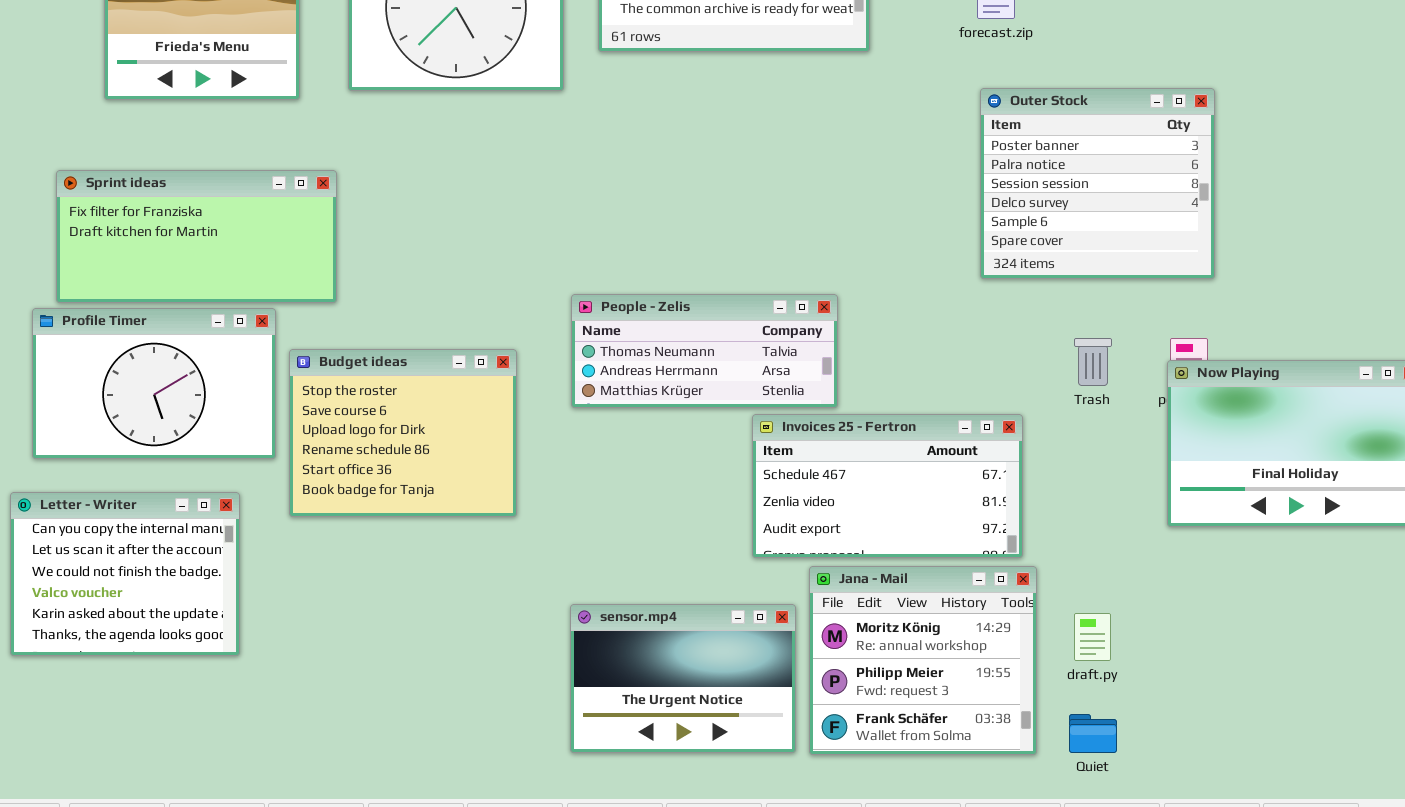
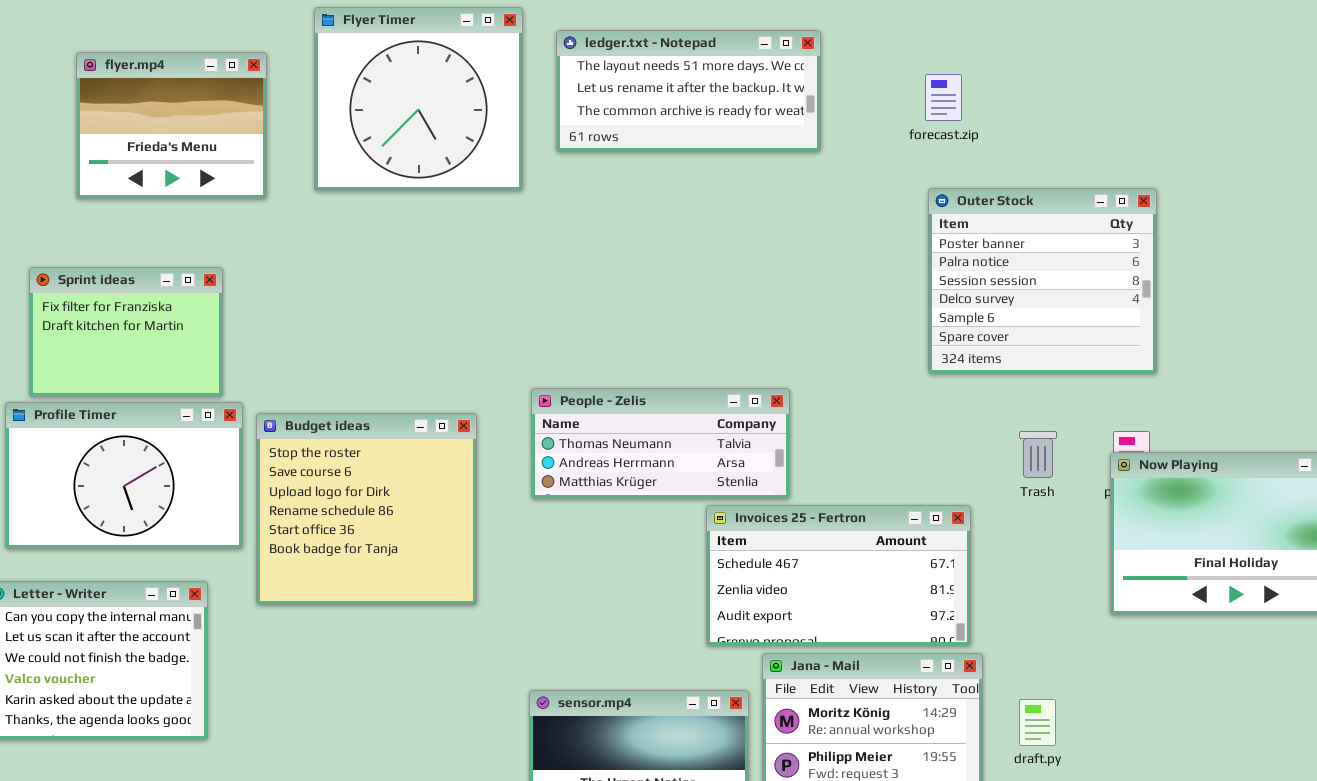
Sprint ideas: [56,170,337,303] -> [29,267,223,397], resized
Budget ideas: [289,349,517,517] -> [256,413,477,605], resized

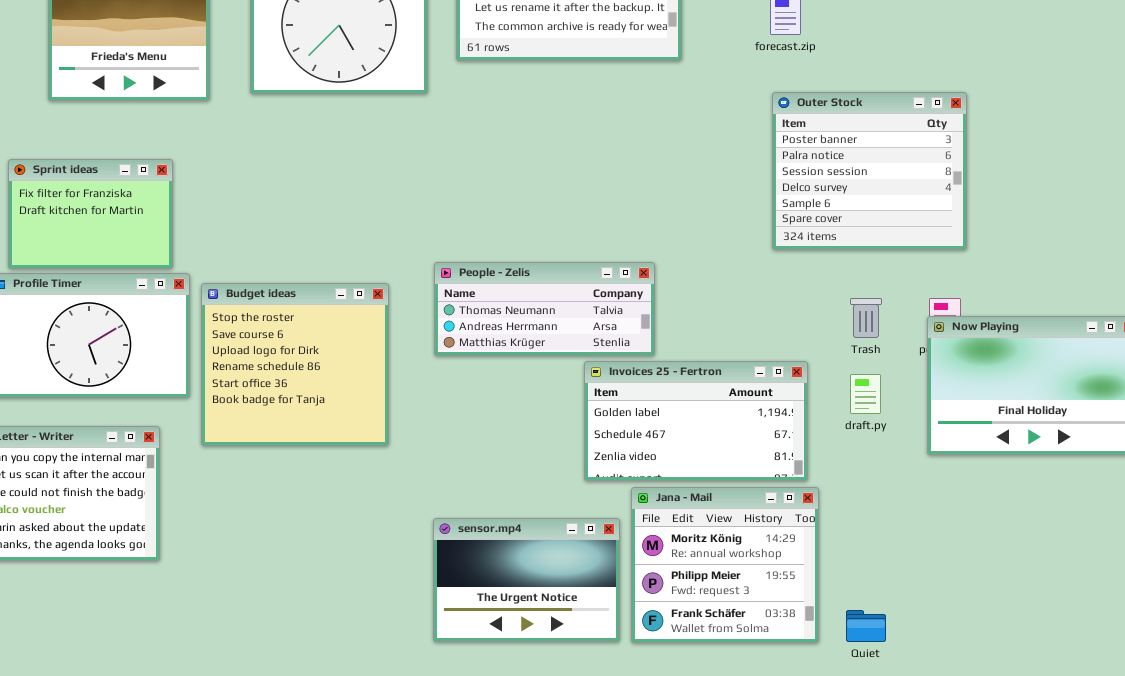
Invoices 25 - Fertron: [706,505,971,646] -> [584,361,808,481], scrolled up 1 row
draft.py: [1019,699,1056,746] -> [850,374,881,414], moved

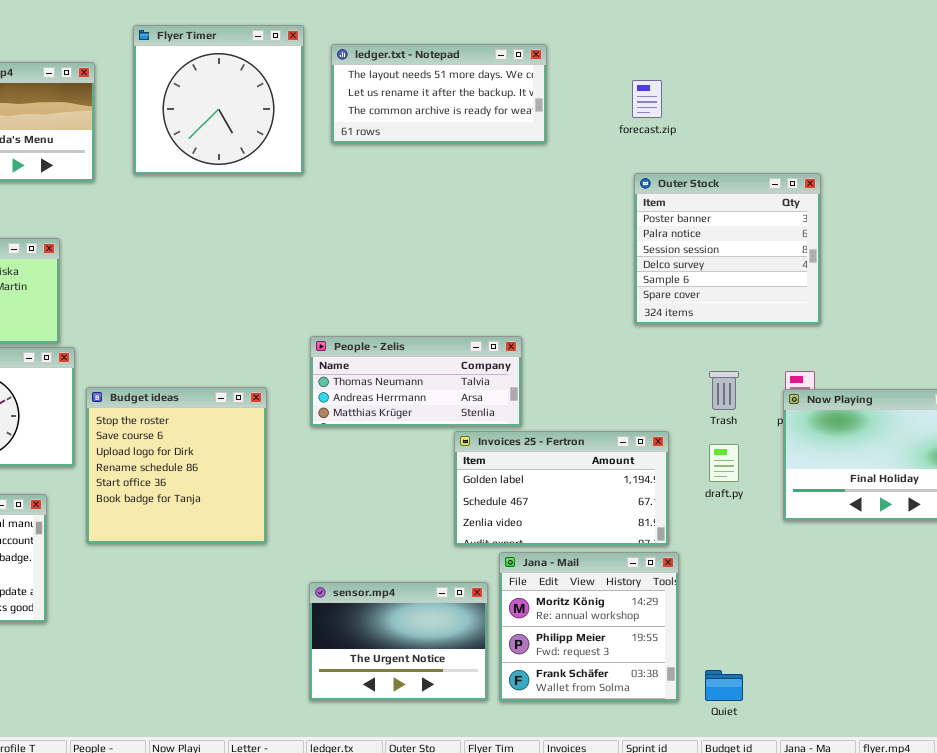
Budget ideas: [201,283,389,446] -> [86,387,267,544], moved

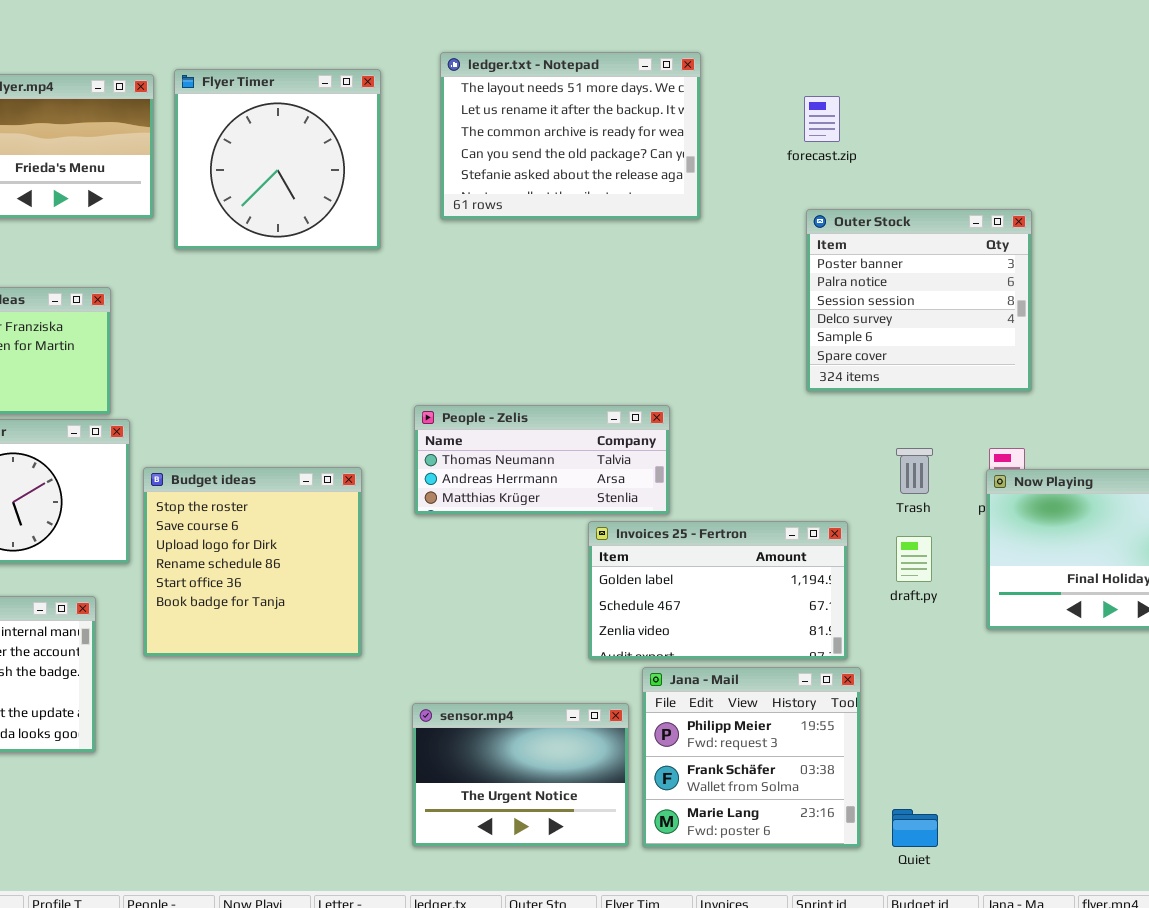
Flyer Timer: [133,25,304,175] -> [174,69,381,250], moved
ledger.txt - Notepad: [331,44,547,144] -> [440,52,701,220], resized
Jana - Mail: [499,552,679,702] -> [642,667,861,848], scrolled down 1 row

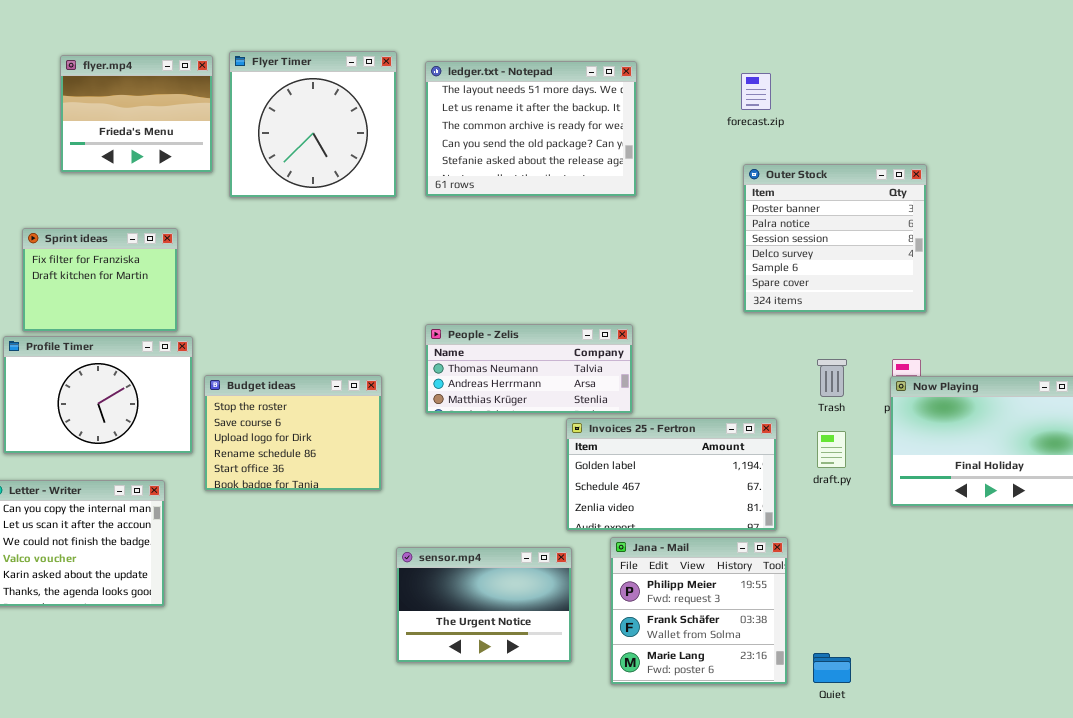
ledger.txt - Notepad: [440,52,701,220] -> [425,61,637,197], moved
Budget ideas: [143,467,362,657] -> [204,375,382,491], resized
sensor.mp4: [412,703,629,847] -> [396,547,572,663], moved

